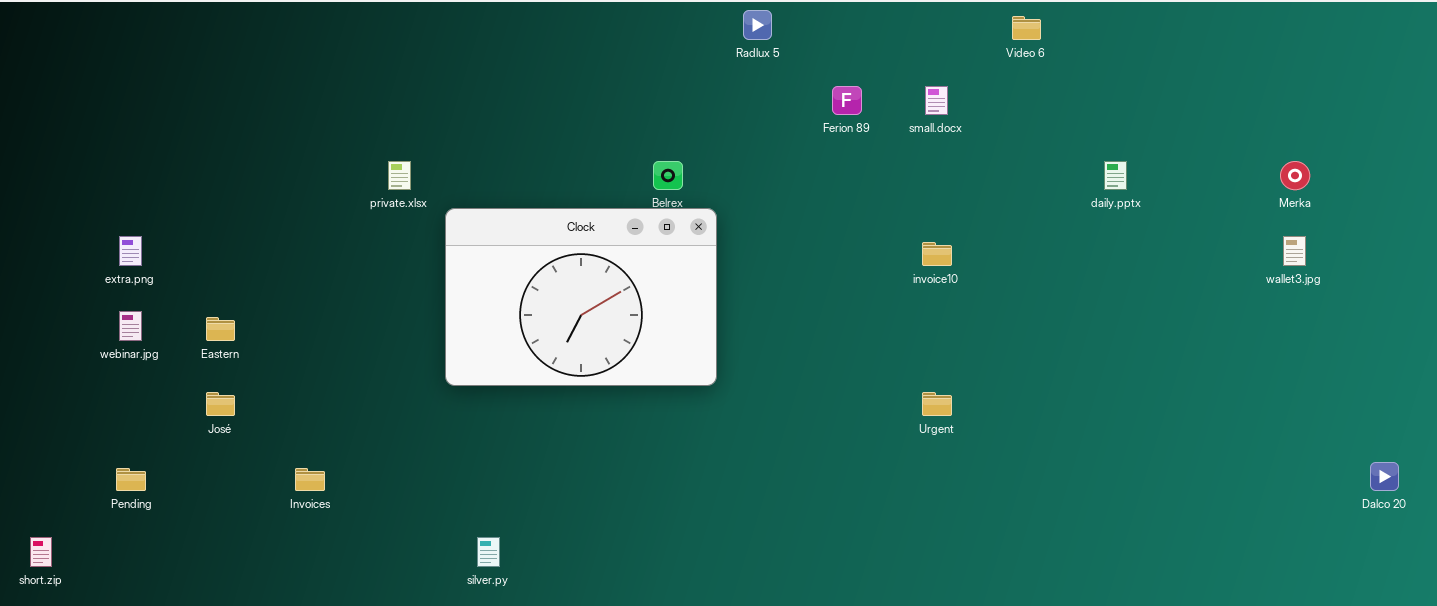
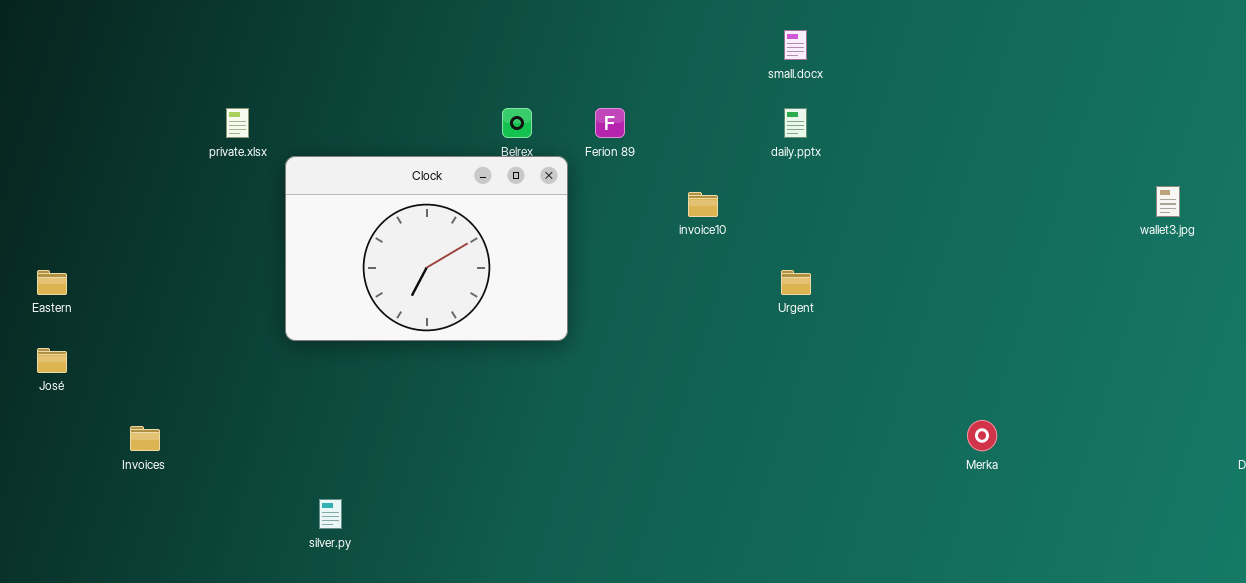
Ferion 89: [832,86,862,115] -> [595,108,625,138], moved
daily.pptx: [1104,161,1127,190] -> [784,108,807,138], moved
Merka: [1280,161,1310,190] -> [967,420,997,451], moved
invoice10: [922,242,952,266] -> [688,192,718,217], moved
Urgent: [922,392,952,416] -> [781,270,811,295], moved

